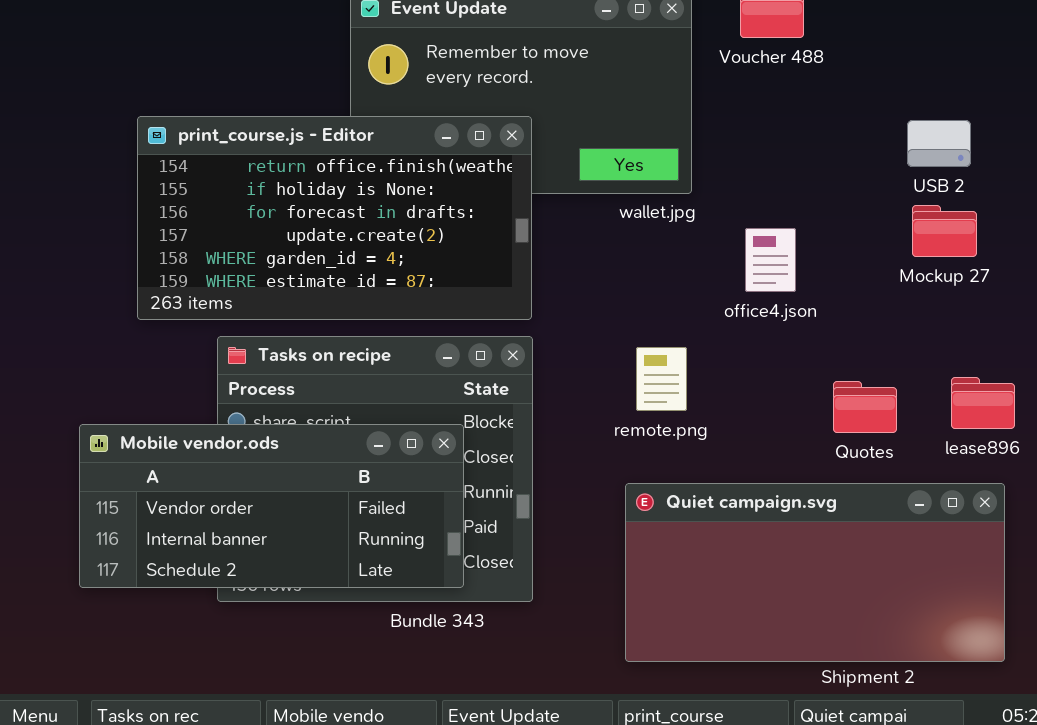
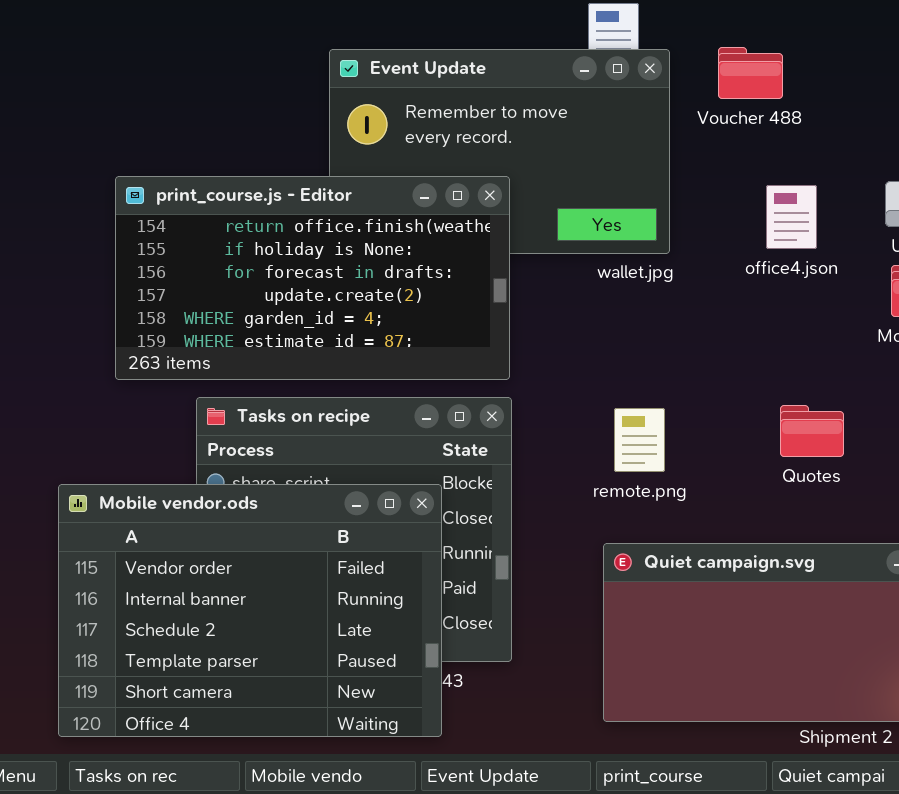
office4.json: [745,228,796,292] -> [766,185,817,249], moved
Quotes: [833,381,897,433] -> [780,405,844,457], moved
Mobile vendor.ods: [79,424,464,588] -> [58,484,442,737], resized

